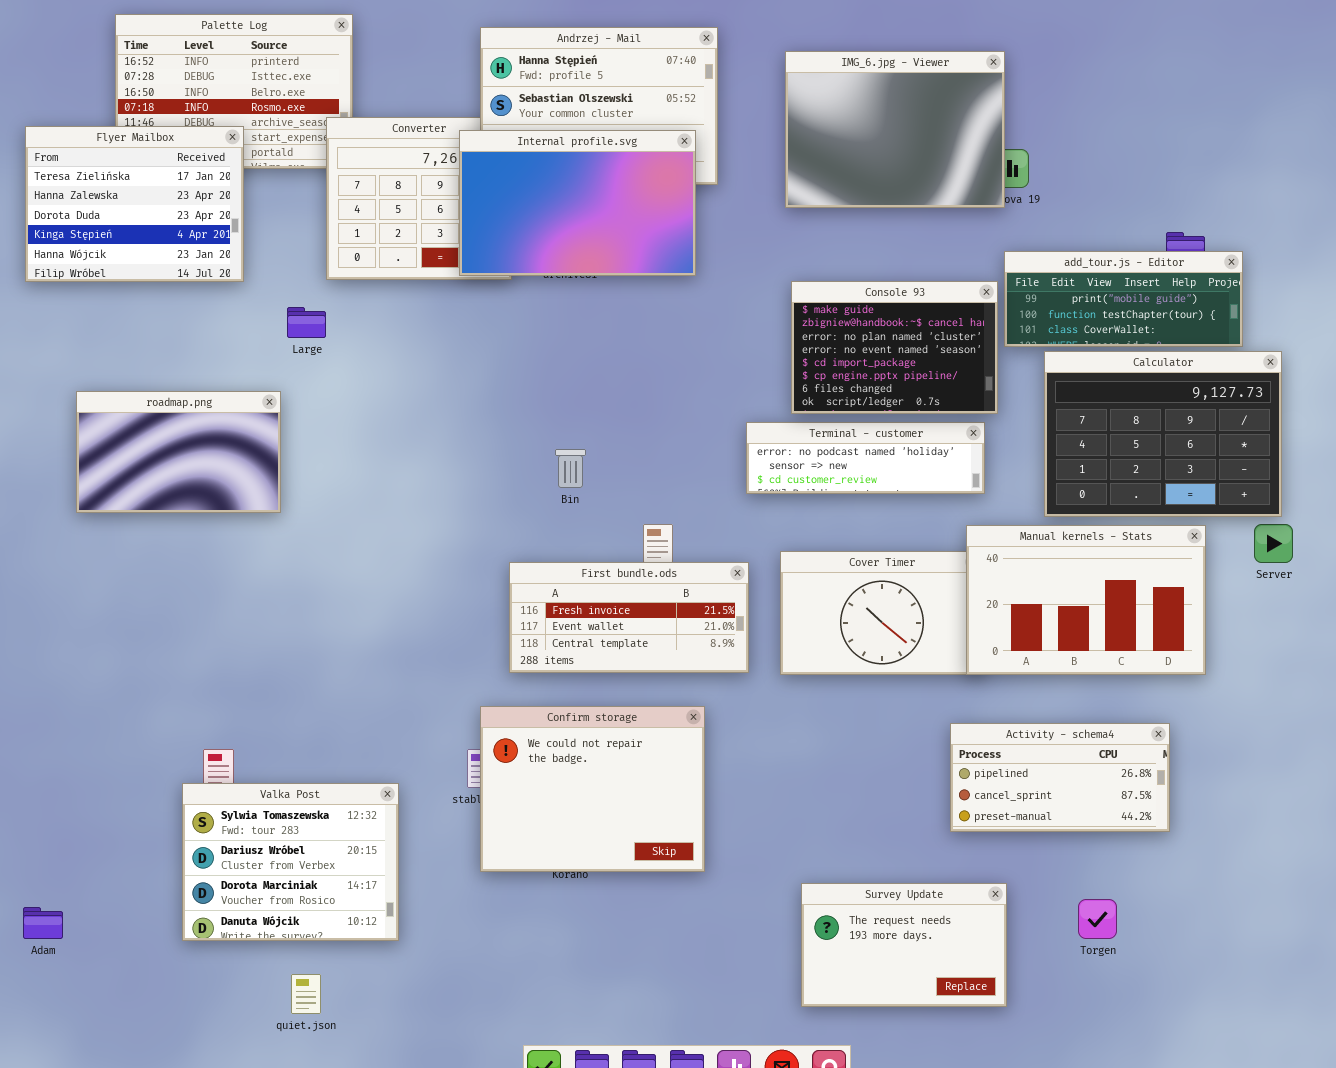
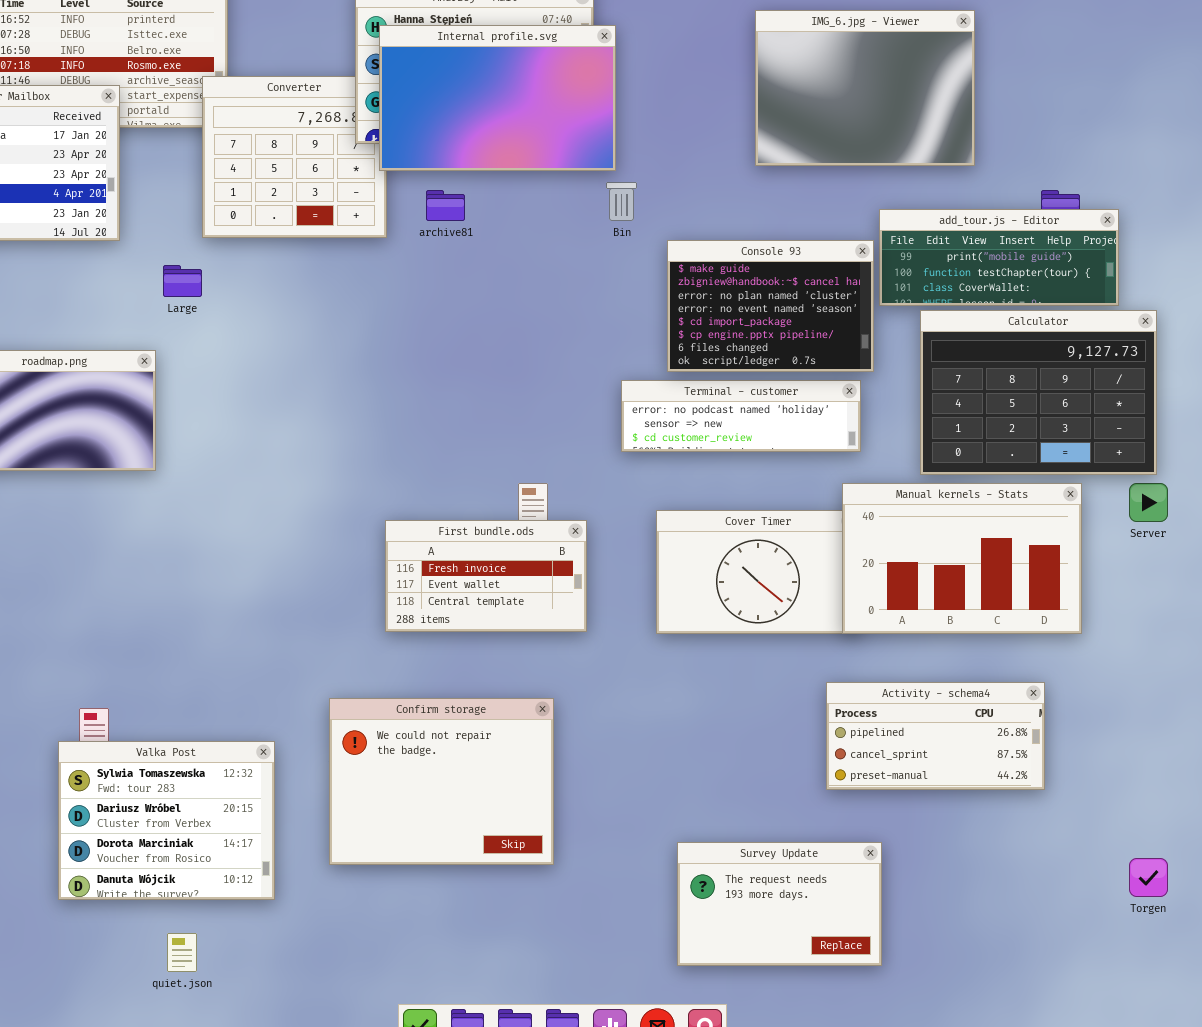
IMG_6.jpg - Viewer: [785,51,1005,208] -> [755,10,975,166], moved
Internal profile.svg: [459,130,696,276] -> [379,25,616,171], moved
Bin: [555,449,586,488] -> [606,182,637,221], moved
First bundle.ods: [509,562,749,673] -> [385,520,587,632], resized
Confirm storage: [480,706,705,872] -> [329,698,554,865], moved
Torgen: [1078,899,1117,939] -> [1129,858,1168,897], moved

